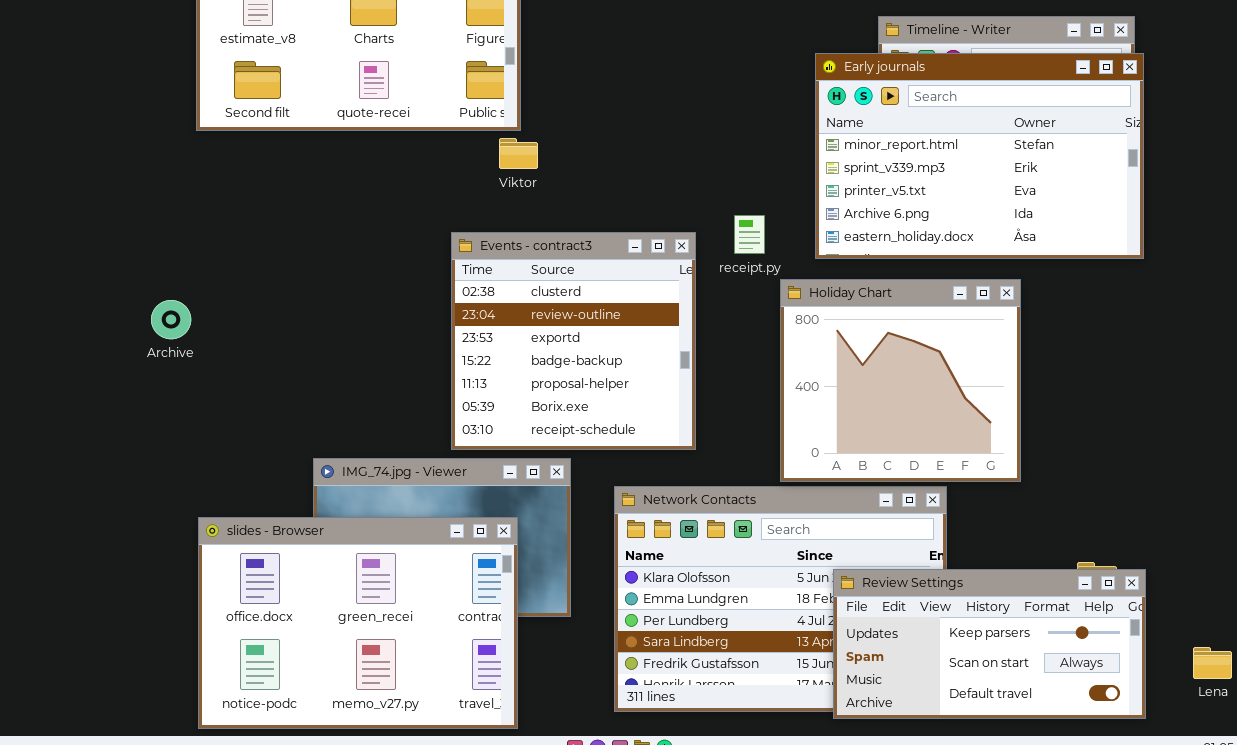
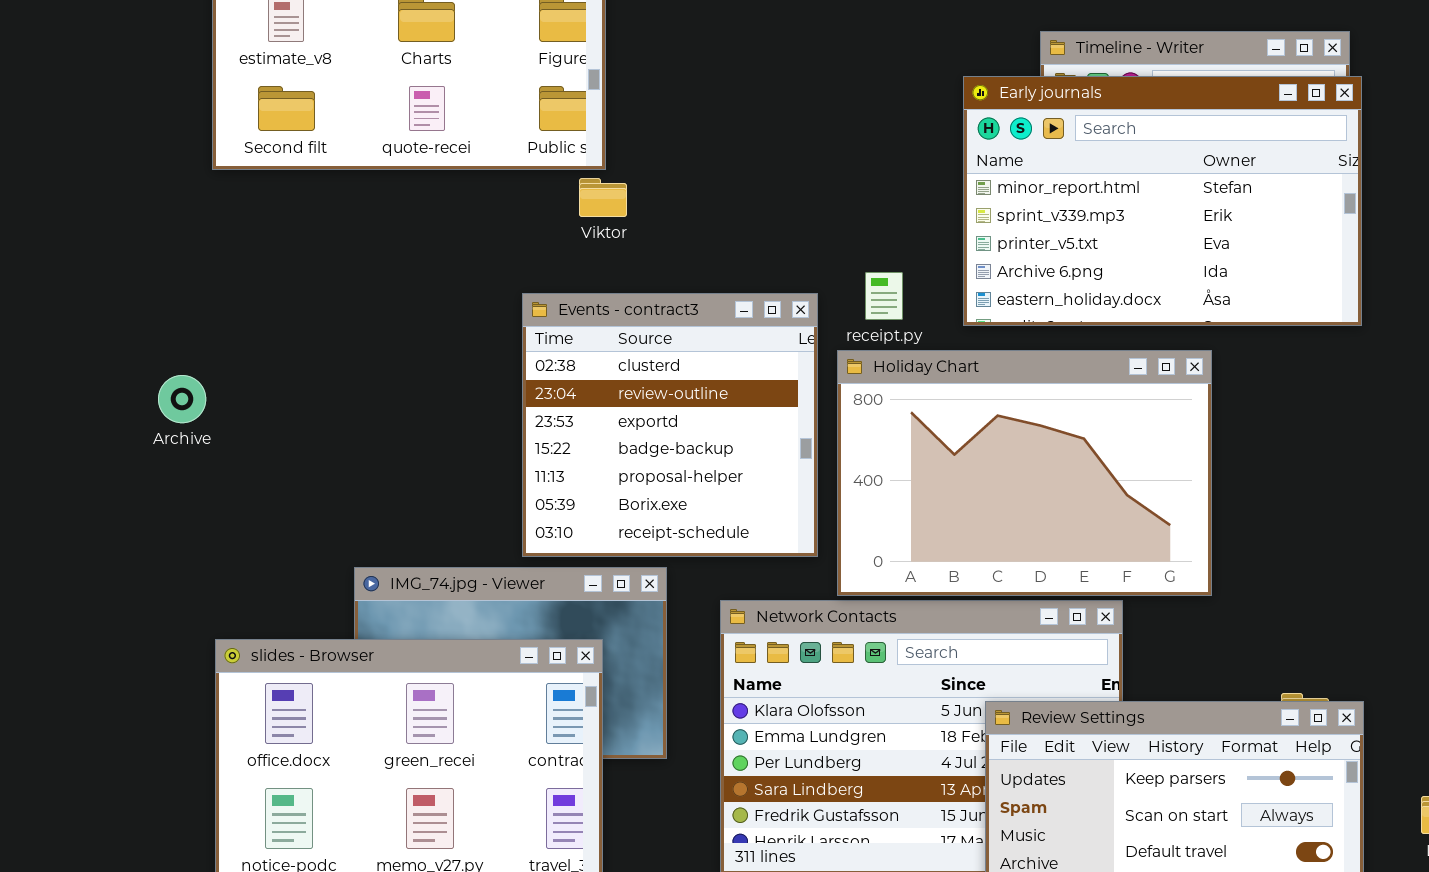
Holiday Chart: [780,279,1021,482] -> [837,350,1212,596], resized

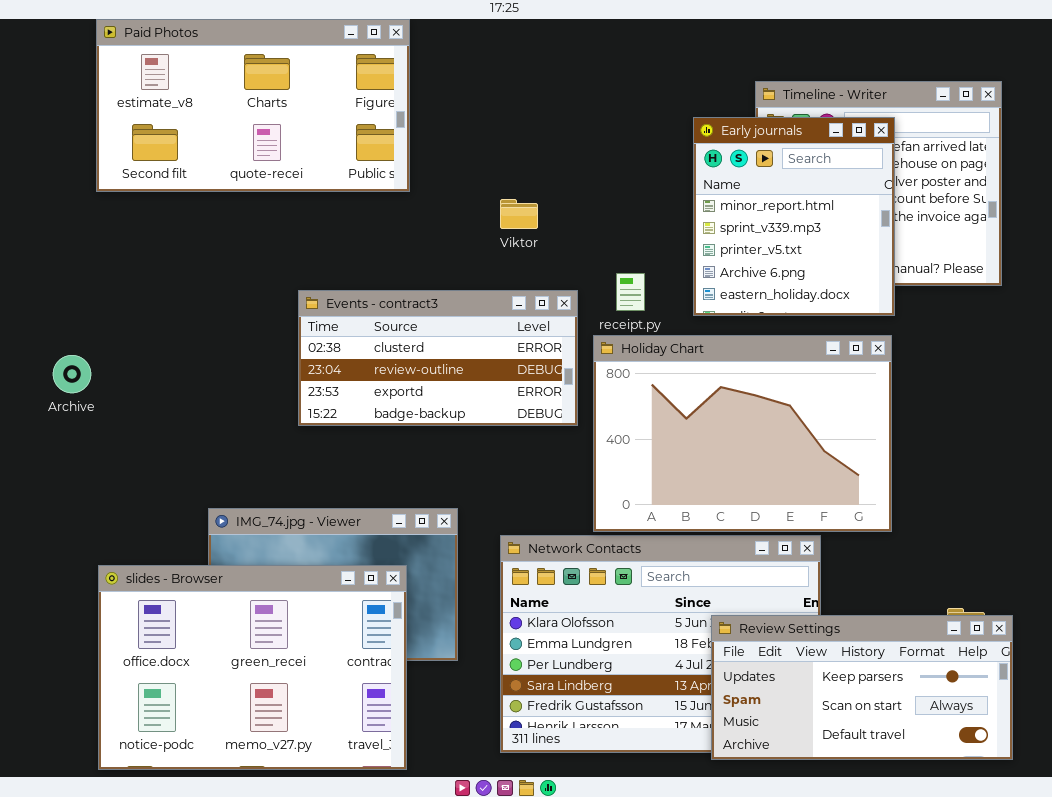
Early journals: [963,76,1362,326] -> [693,117,895,316], resized
Viktor: [579,178,627,217] -> [500,199,538,229], moved
Events - contract3: [522,293,818,557] -> [298,290,578,426], resized

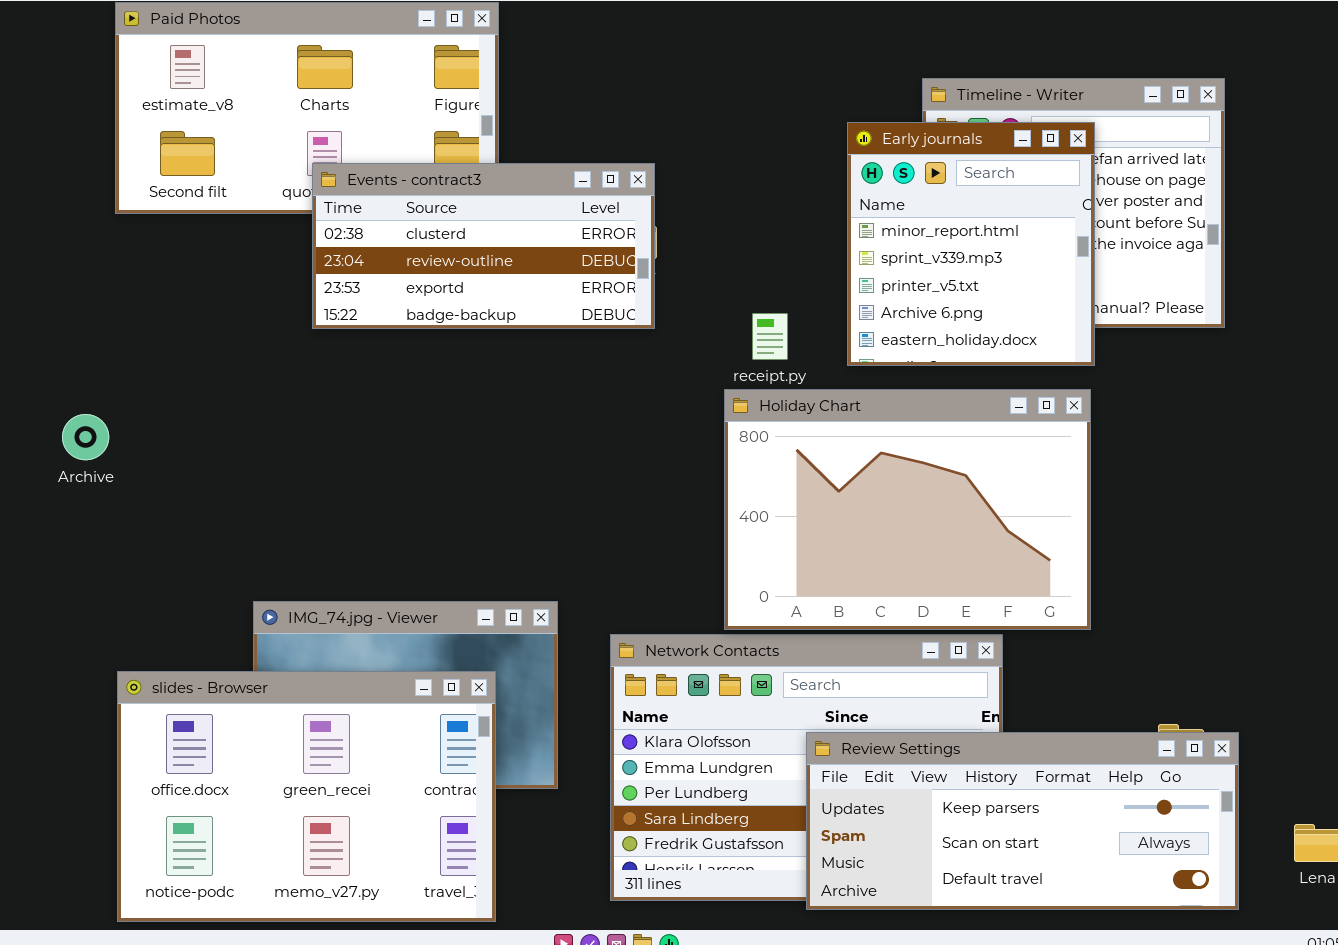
Events - contract3: [298,290,578,426] -> [312,163,655,329], moved
Review Settings: [711,615,1013,760] -> [806,732,1239,910], resized

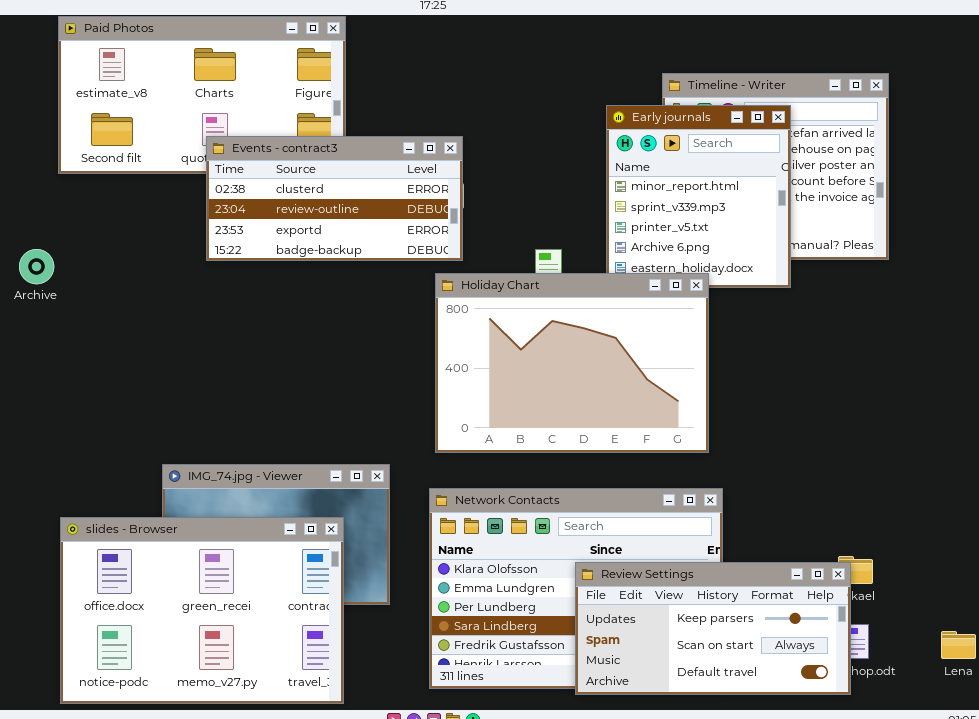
Holiday Chart: [724,389,1091,630] -> [435,273,709,453], moved
Archive: [62,414,109,460] -> [19,249,54,284], moved
Review Settings: [806,732,1239,910] -> [575,562,851,695], resized

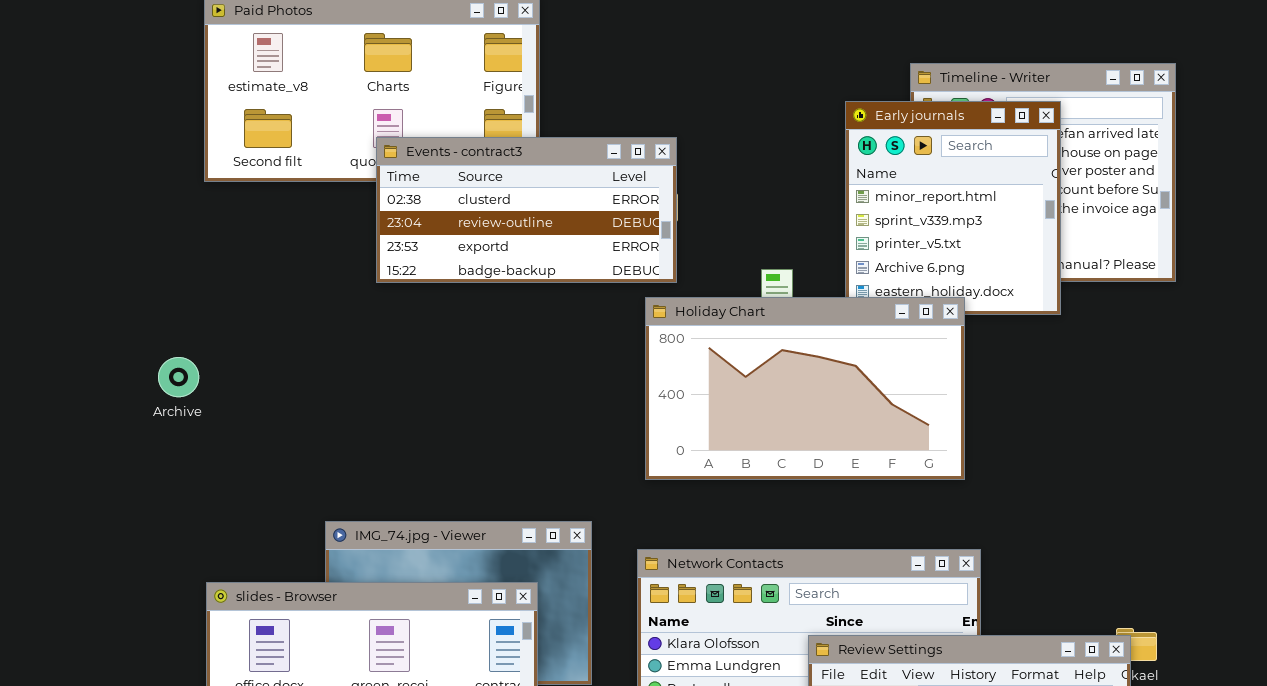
Archive: [19,249,54,284] -> [158,357,199,397], moved
Holiday Chart: [435,273,709,453] -> [645,297,965,480], resized

